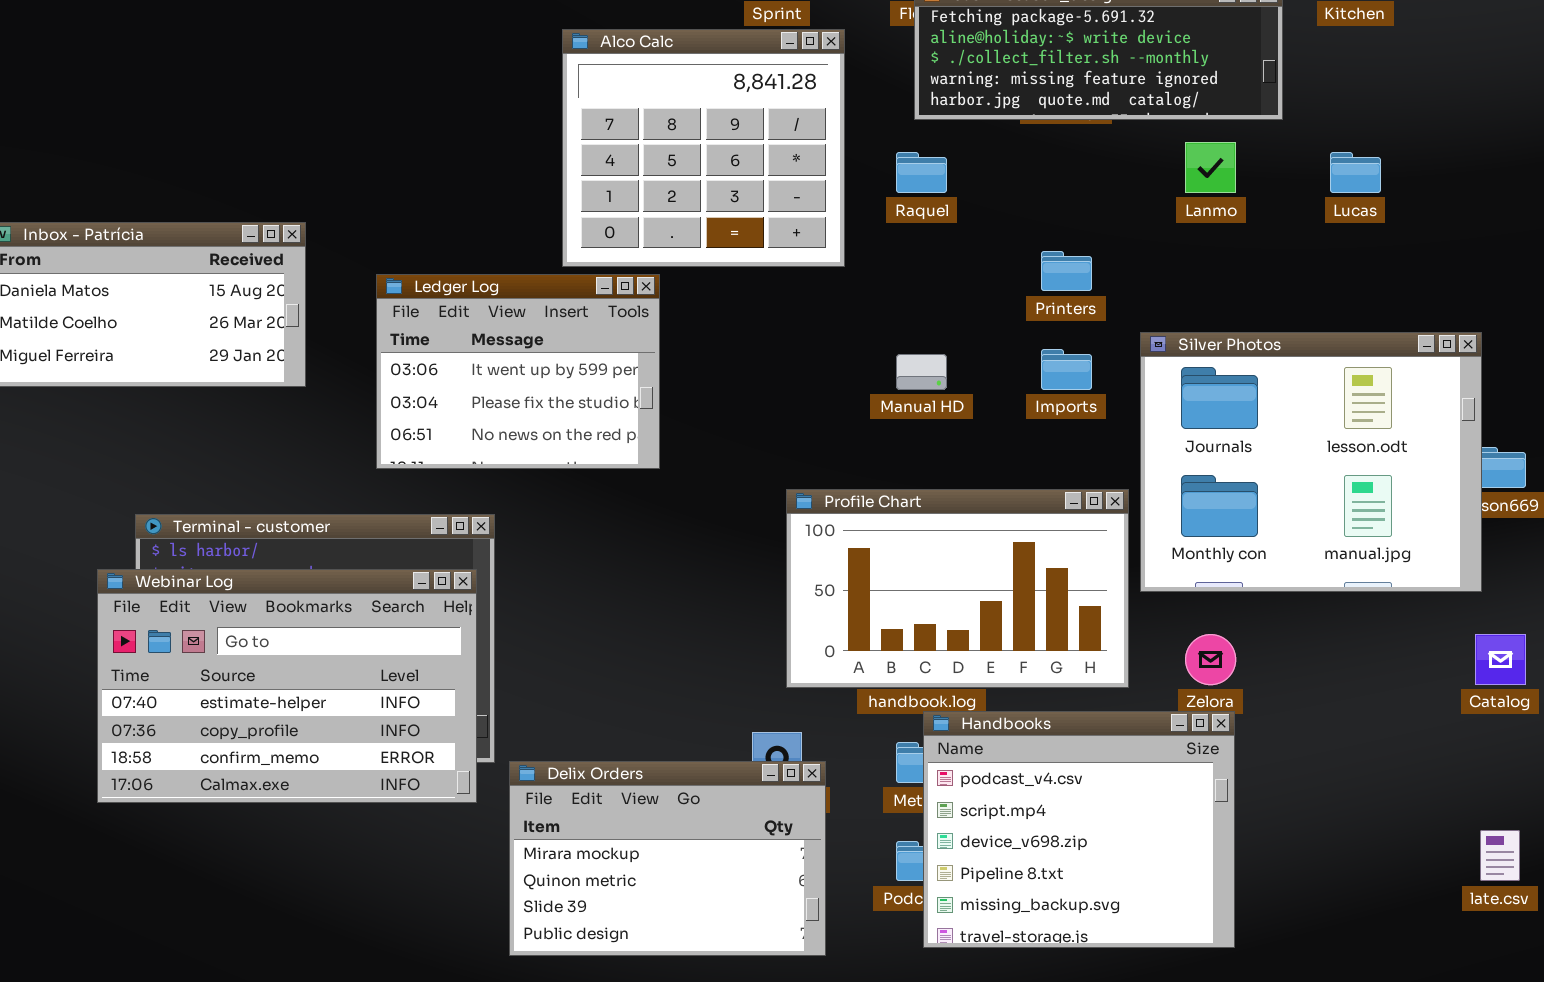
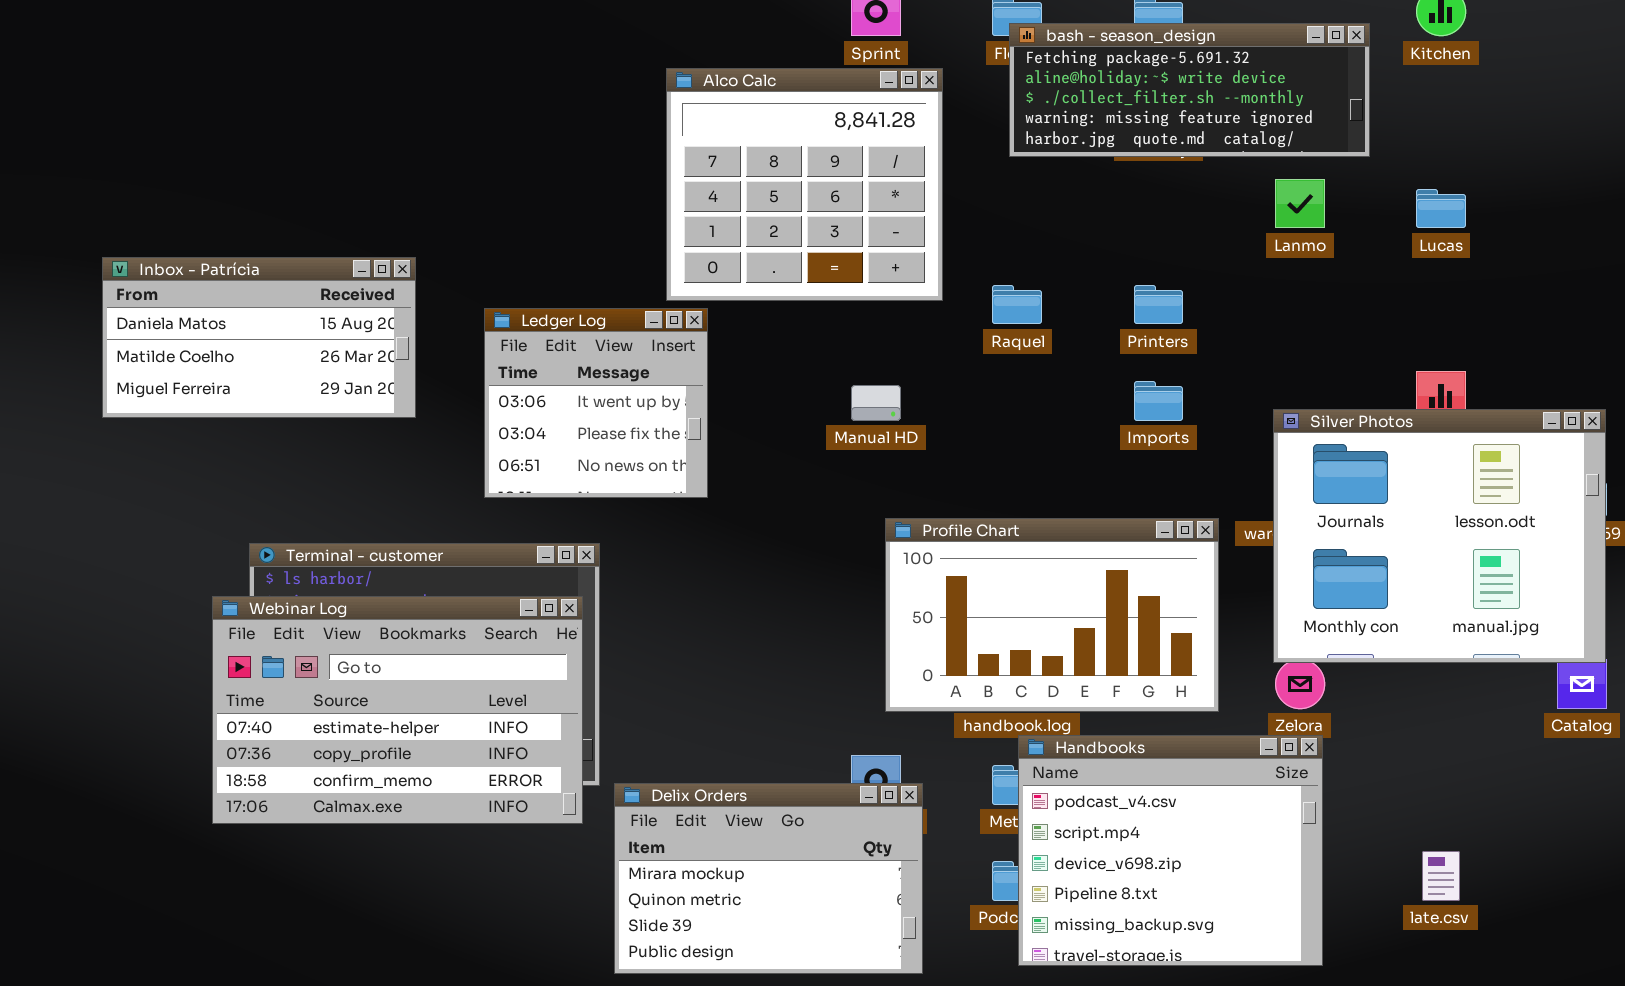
Raquel: [896,152,947,193] -> [992,285,1042,324], moved
Ledger Log: [376,274,660,469] -> [484,308,708,498], resized
Silver Photos: [1140,332,1482,592] -> [1273,409,1606,663], moved
Manual HD: [896,354,947,390] -> [851,385,901,421], moved
late.csv: [1480,830,1520,881] -> [1422,851,1460,901], moved

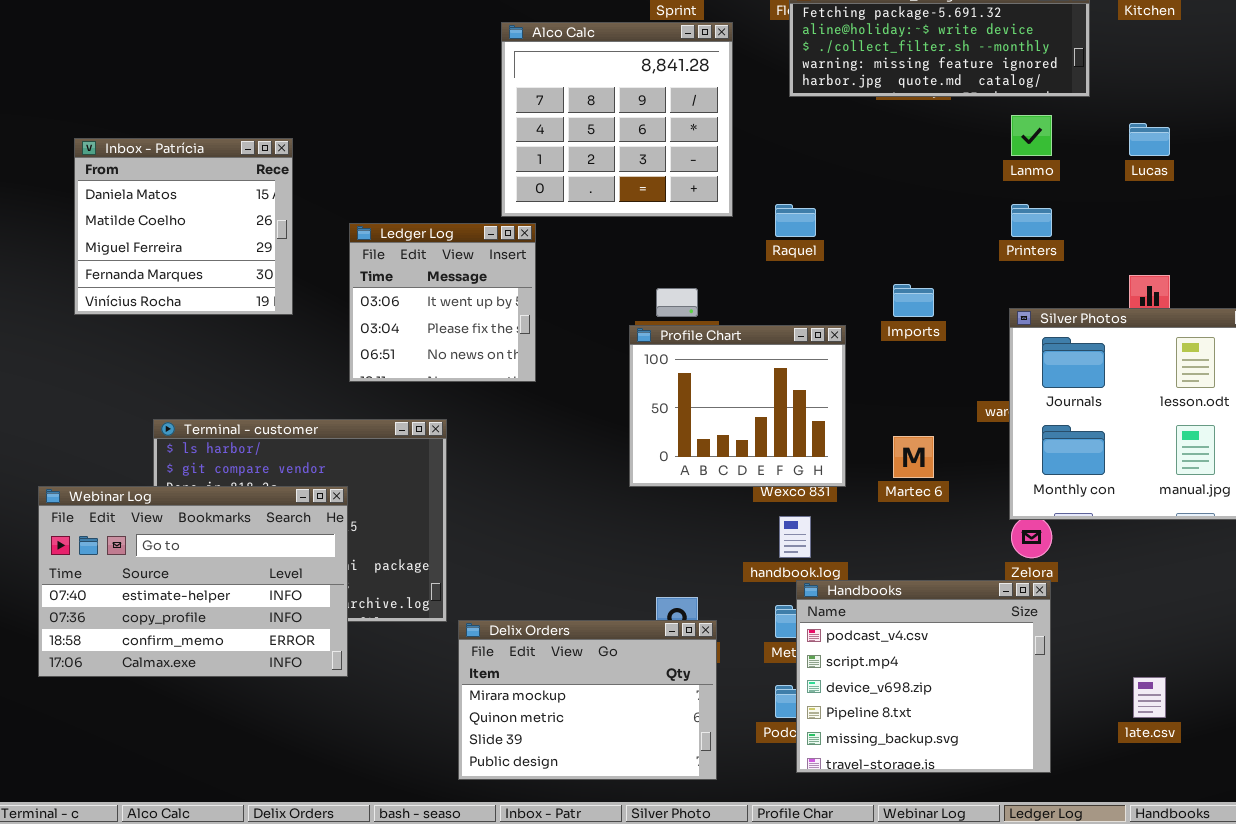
Inbox - Patrícia: [102,257,416,418] -> [74,138,293,315], resized
Printers: [1134,285,1183,324] -> [1011,204,1052,237], moved
Profile Chart: [885,518,1219,712] -> [629,325,846,487], moved, resized
Webinar Log: [212,596,583,824] -> [38,486,348,677], moved

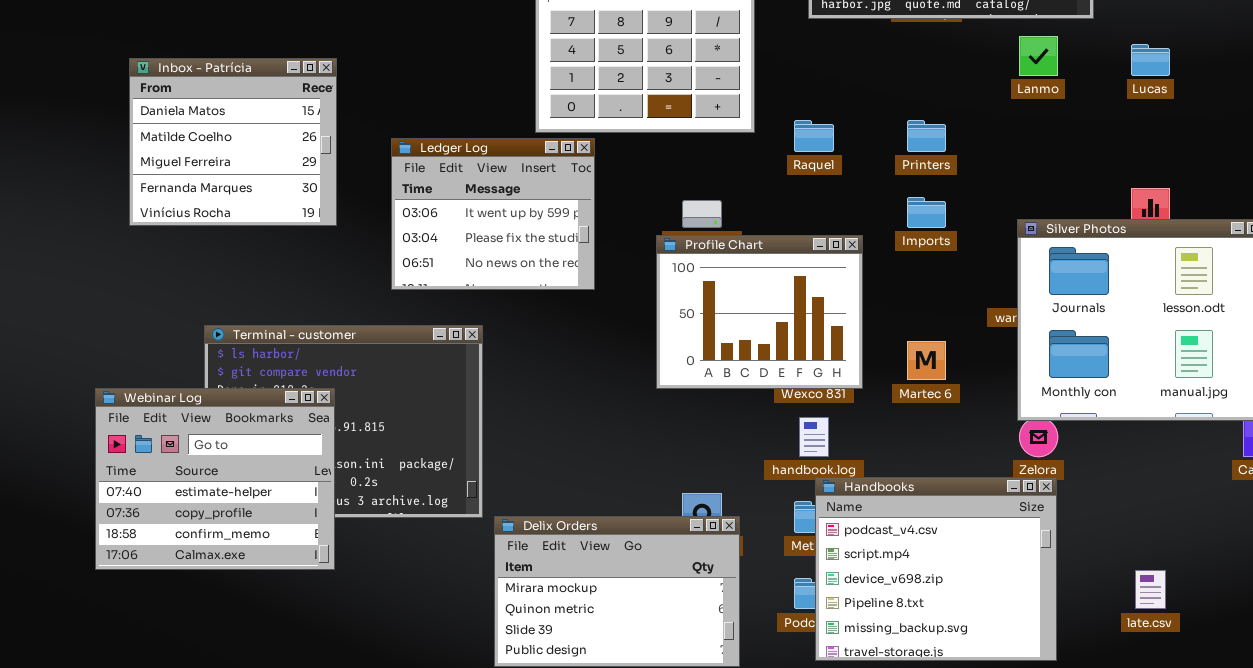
Printers: [1011,204,1052,237] -> [907,120,946,152], moved
Ledger Log: [349,223,536,382] -> [391,138,595,290], resized
Webinar Log: [38,486,348,677] -> [95,388,335,570], resized

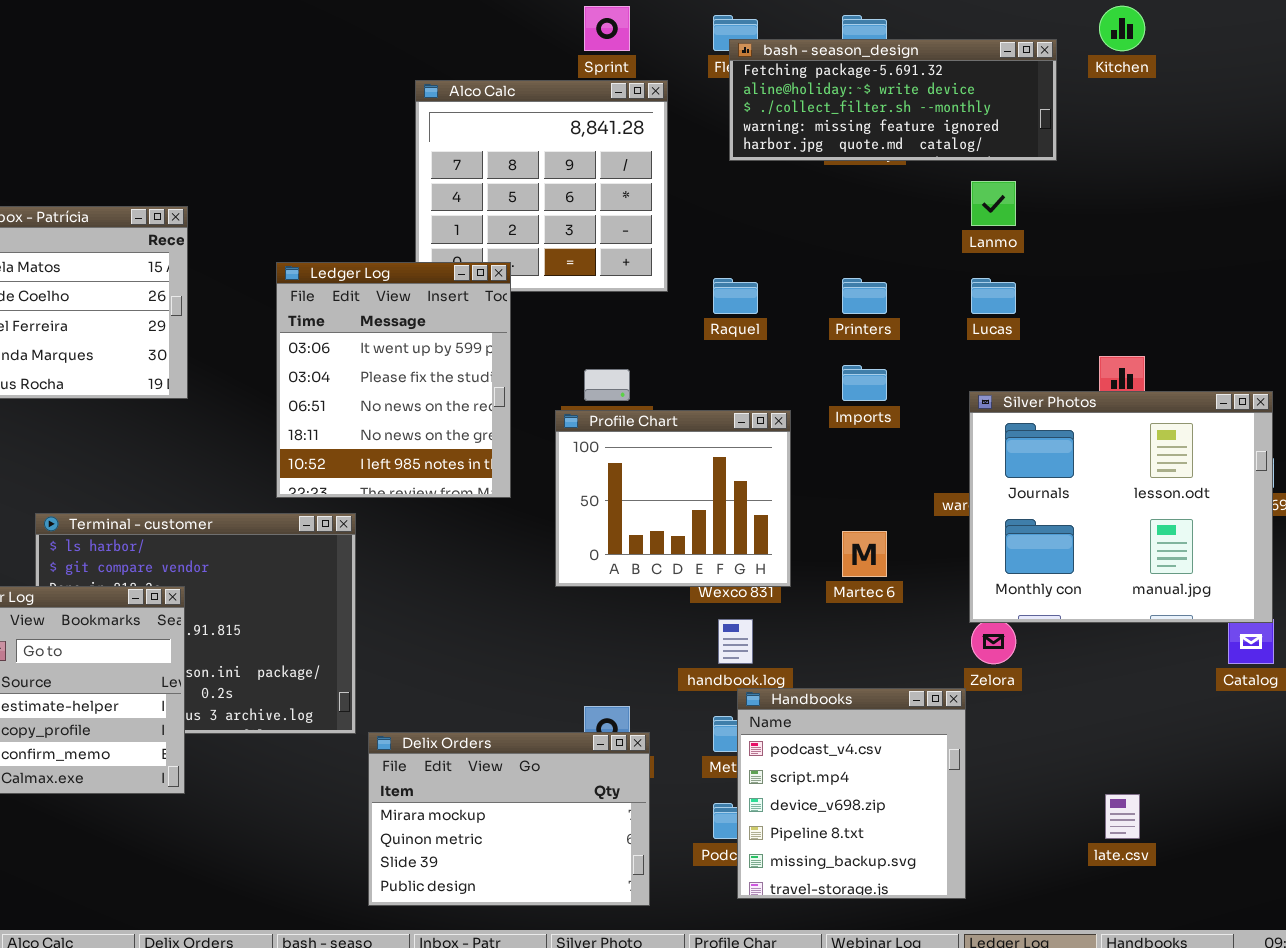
Lucas: [1131,44,1170,76] -> [971,278,1016,314], moved
Ledger Log: [391,138,595,290] -> [276,262,511,498], moved, resized
Handbooks: [815,477,1057,661] -> [737,688,966,899], resized

